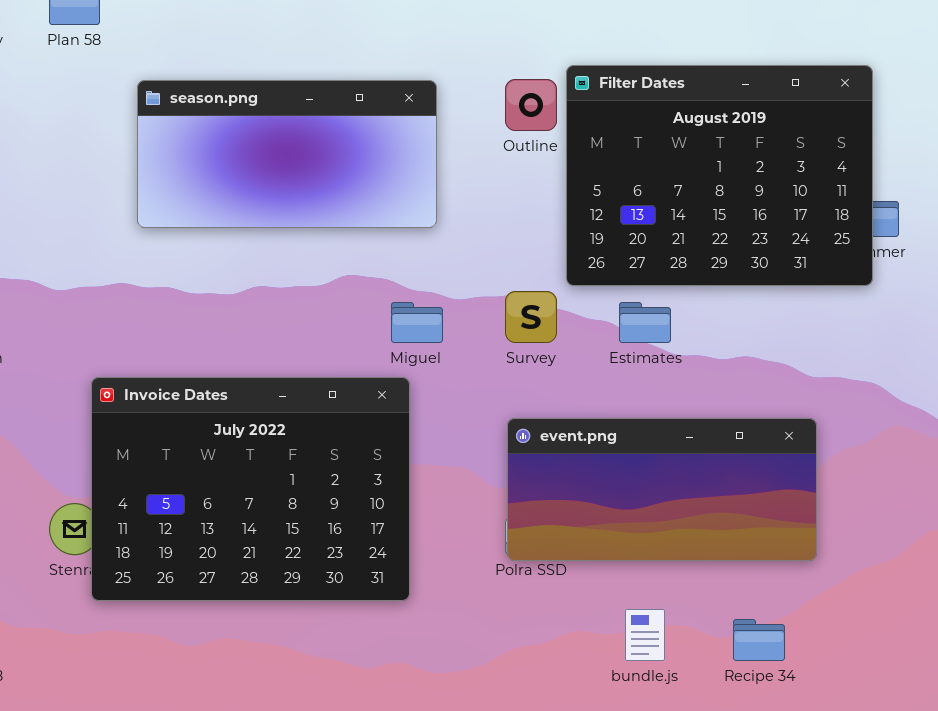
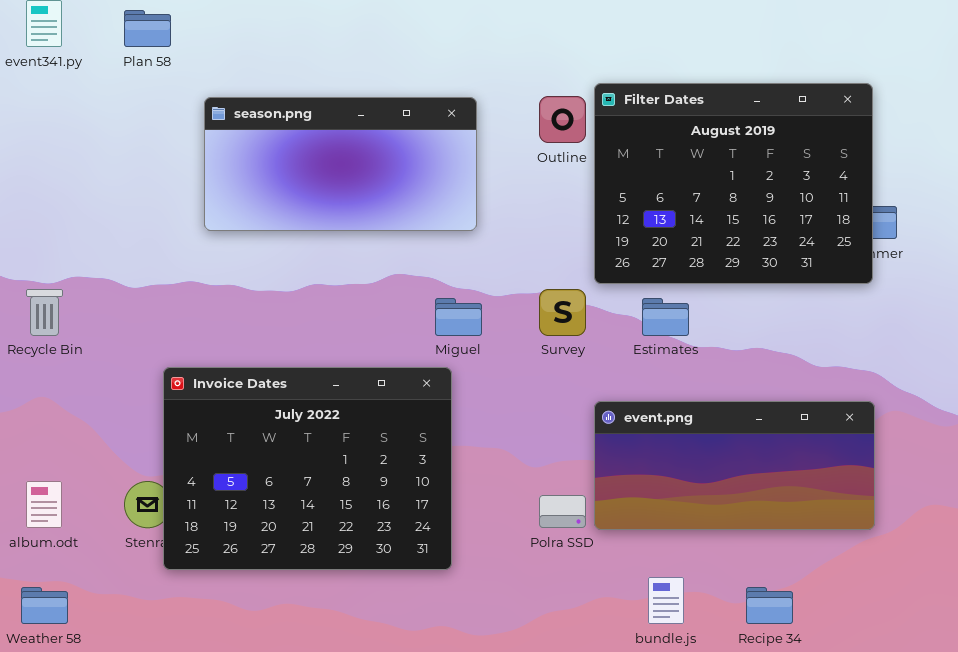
event.png: [507,418,817,561] -> [594,401,875,530], moved

